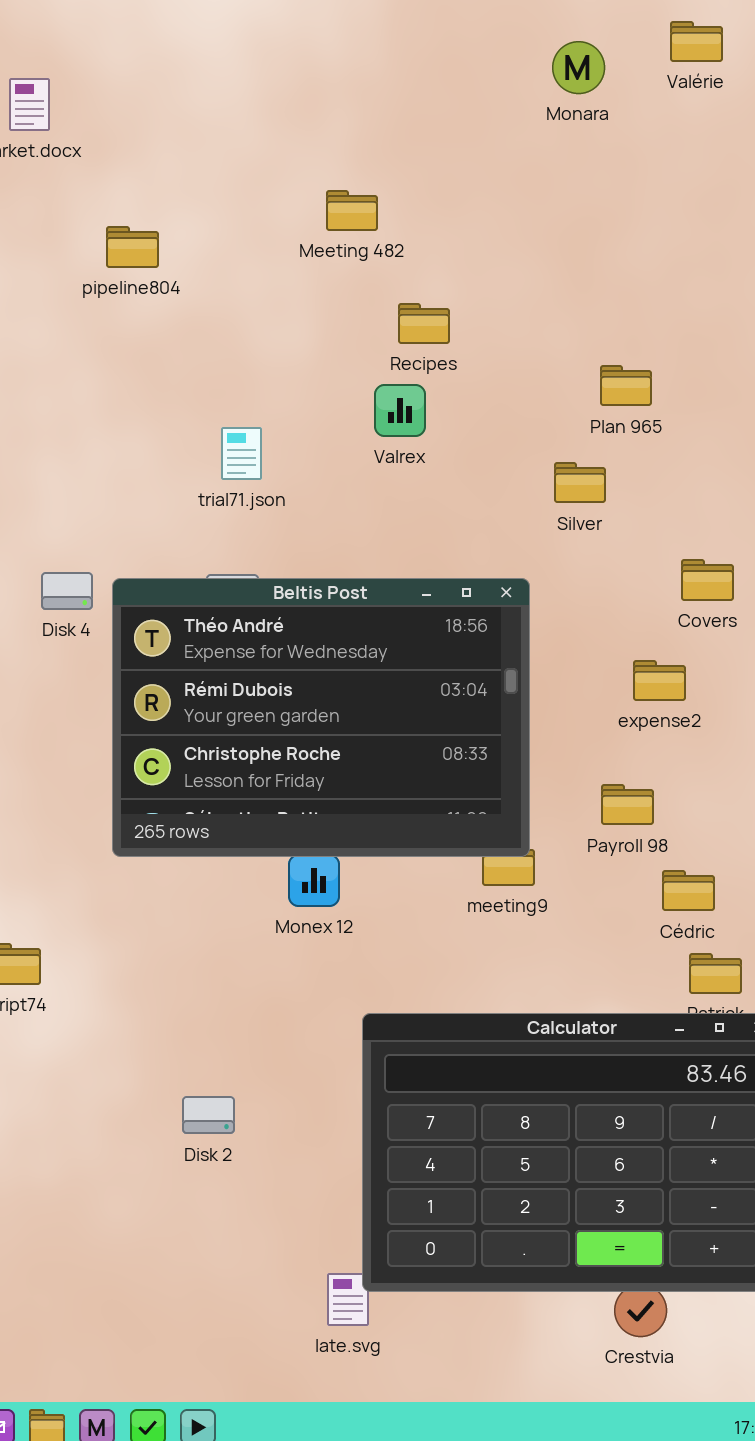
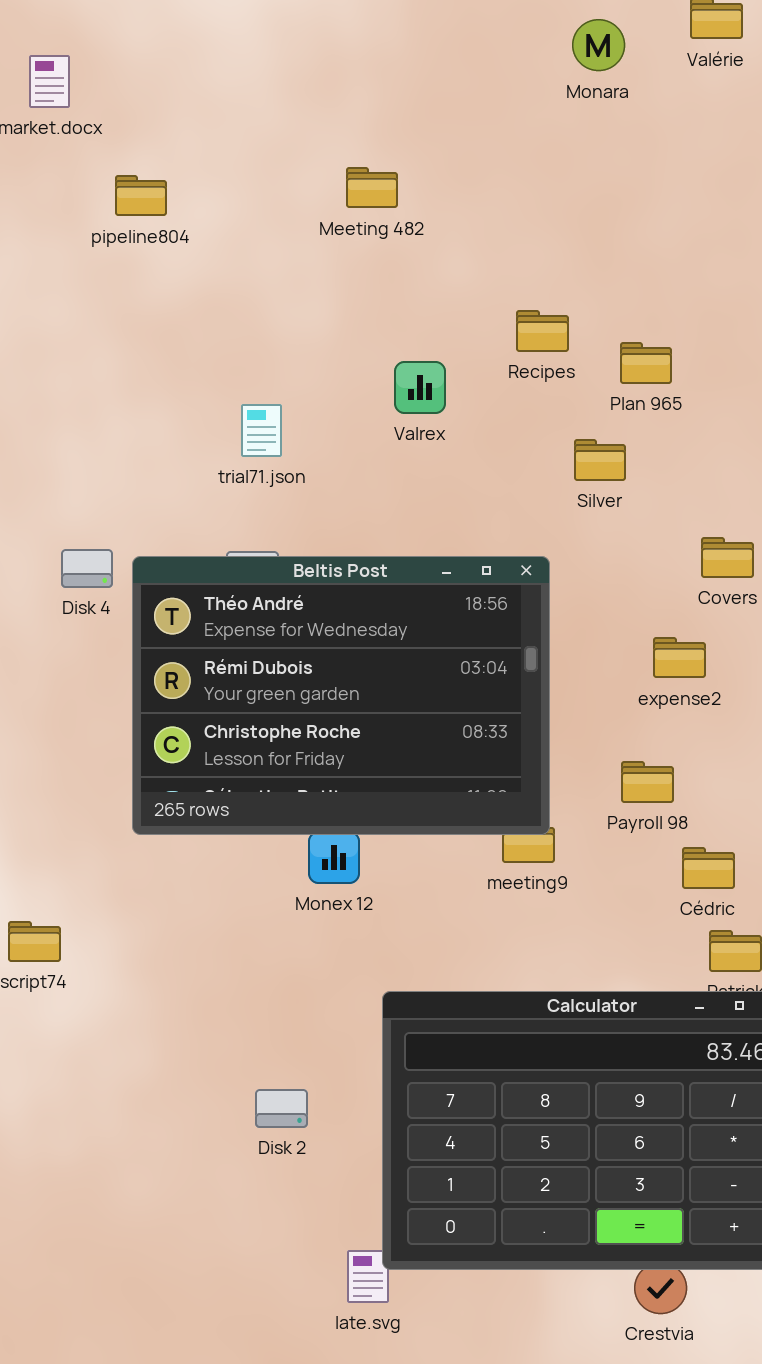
pipeline804: [106,226,159,268] -> [115,175,167,216], moved
Recipes: [398,303,450,344] -> [516,310,569,352], moved
Disk 2: [182,1096,235,1134] -> [255,1089,308,1128], moved

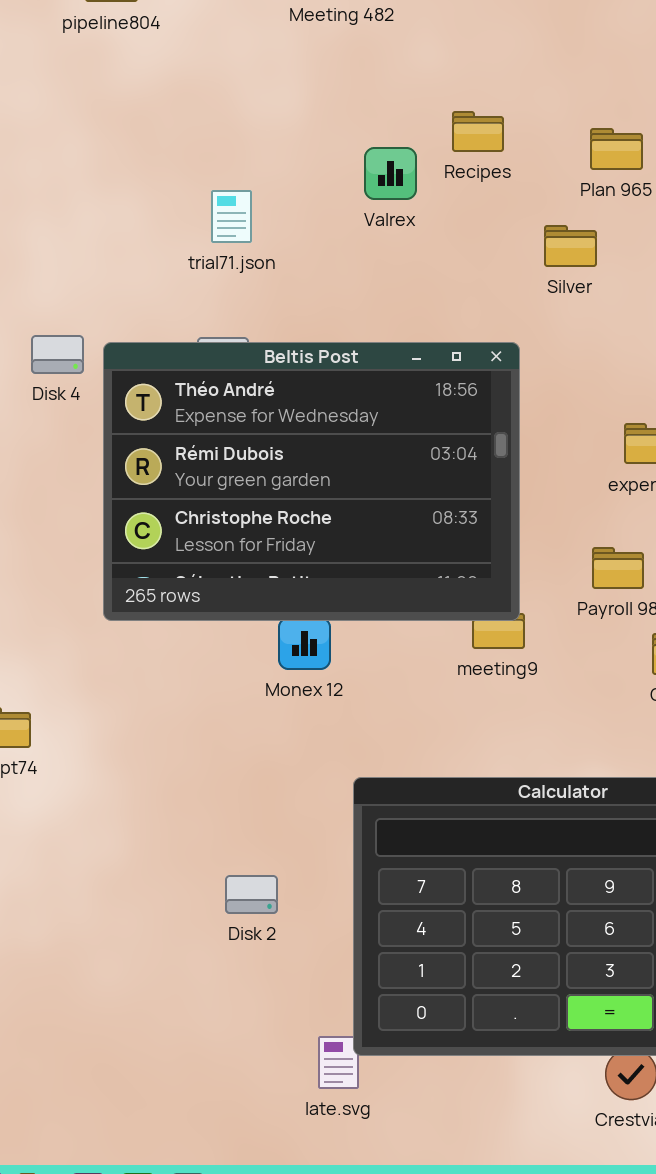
Recipes: [516,310,569,352] -> [452,111,504,152], moved

